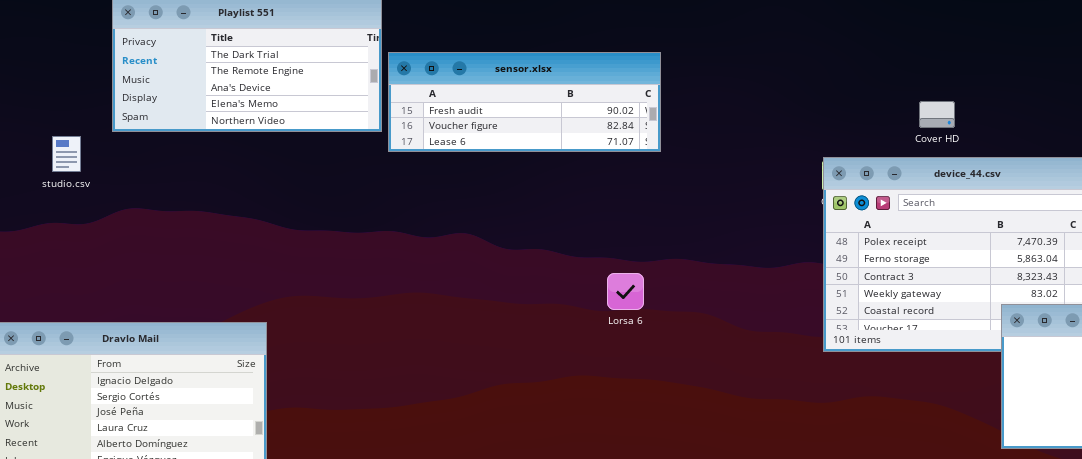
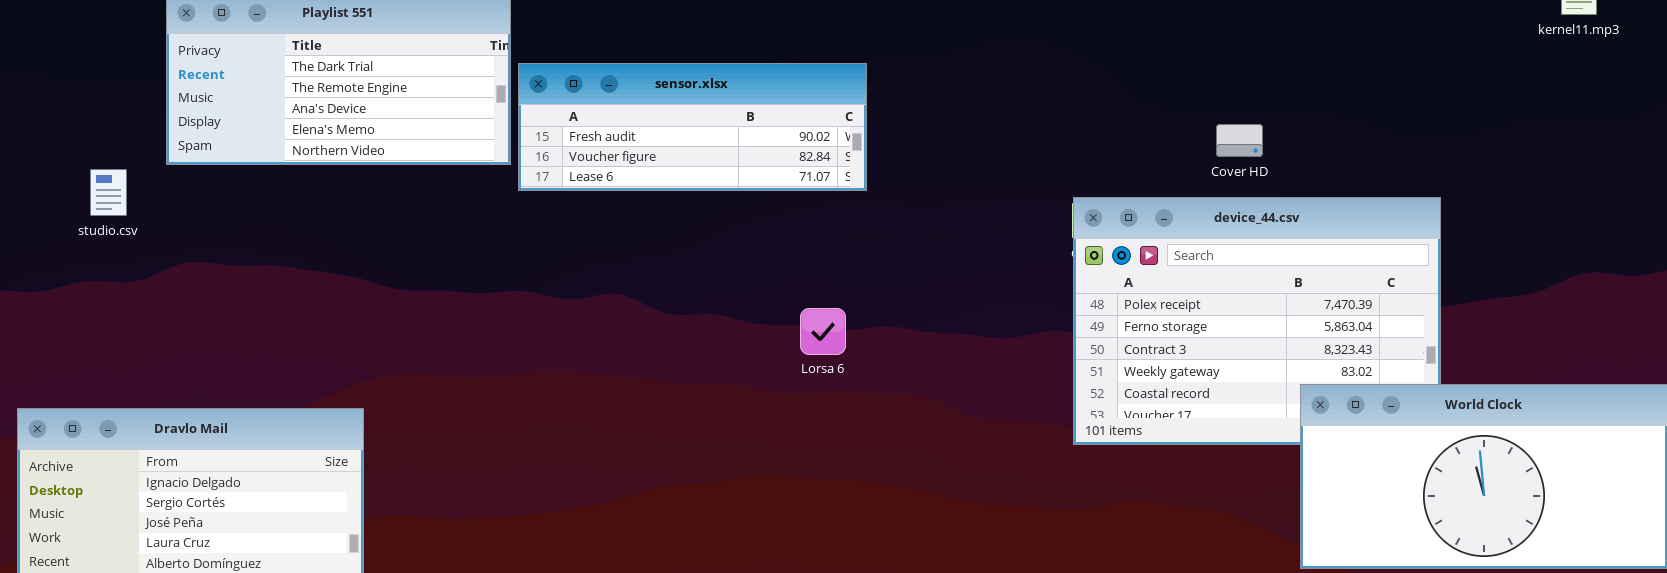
Cover HD: [919,101,955,128] -> [1216,124,1263,157], moved
Lorsa 6: [607,273,644,310] -> [800,308,846,355], moved

